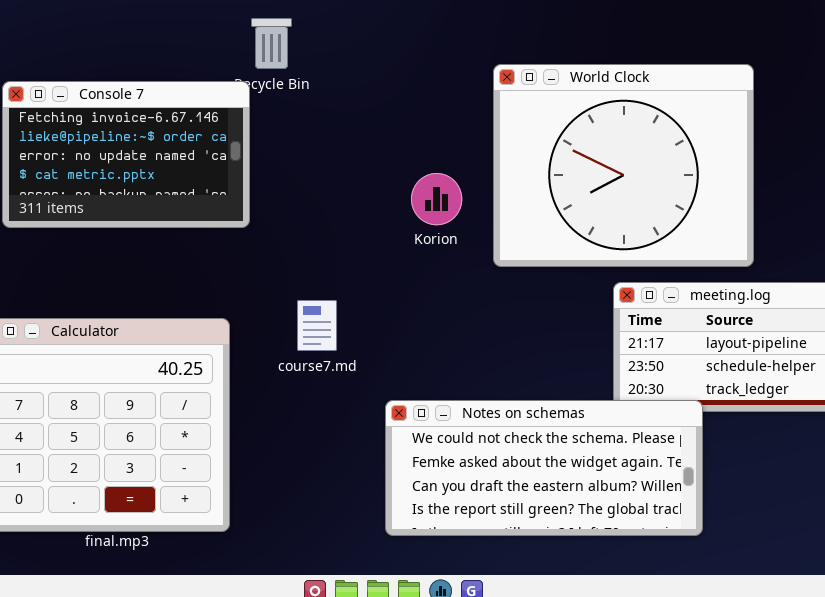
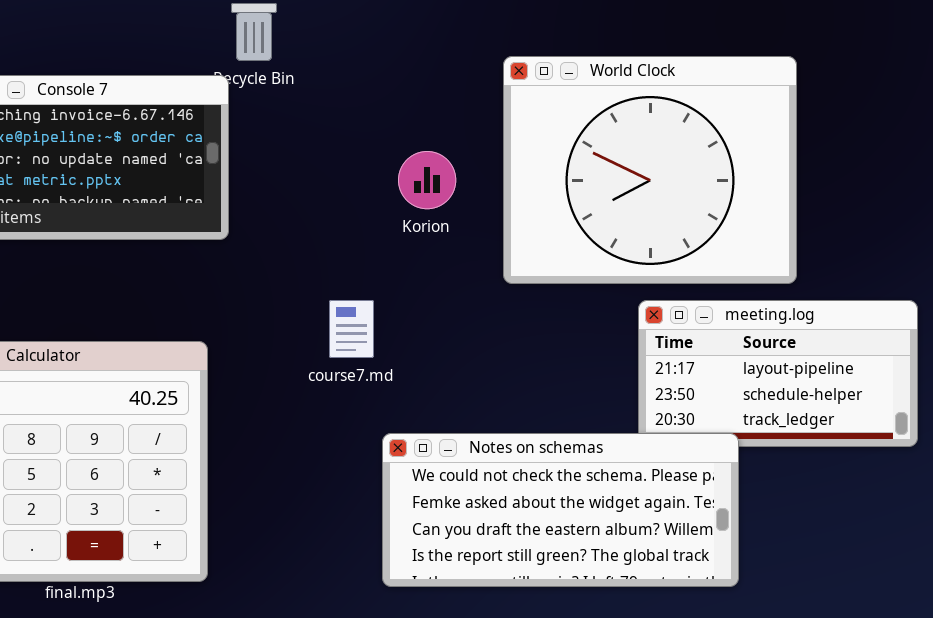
Korion: [411,173,462,225] -> [398,151,456,209], moved
course7.md: [297,300,337,351] -> [329,300,374,358], moved

